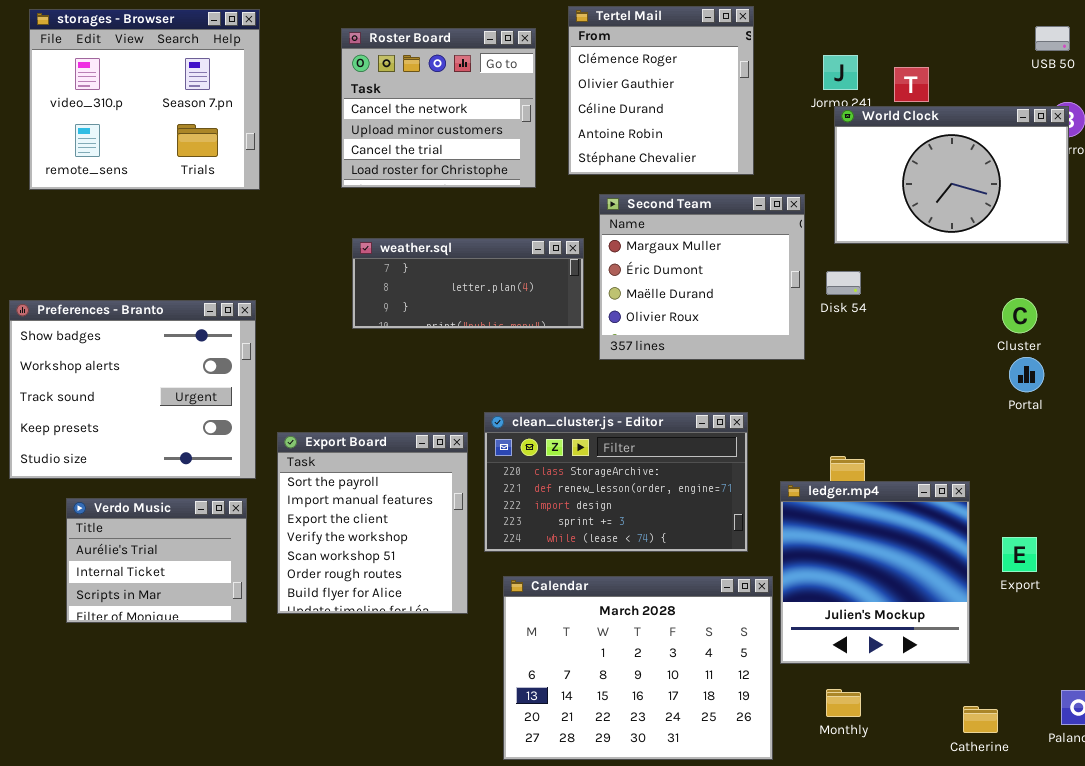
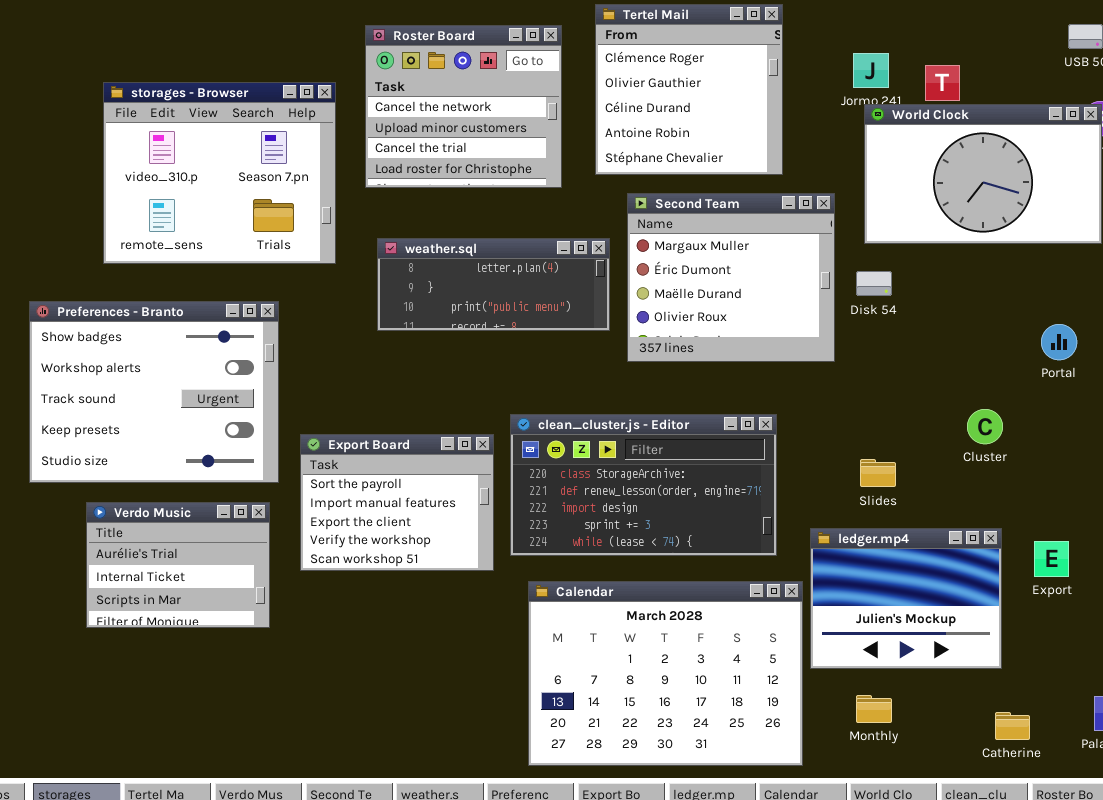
storages - Browser: [29,9,260,190] -> [103,82,336,264], moved
weather.sql: [352,238,584,329] -> [377,238,610,331], scrolled down 1 row
Cluster: [1002,298,1037,333] -> [967,409,1003,444], moved
Portal: [1009,357,1044,392] -> [1041,324,1077,360], moved
Export Board: [277,432,468,614] -> [300,434,494,571], resized
ledger.mp4: [780,481,970,664] -> [810,528,1002,669], resized

